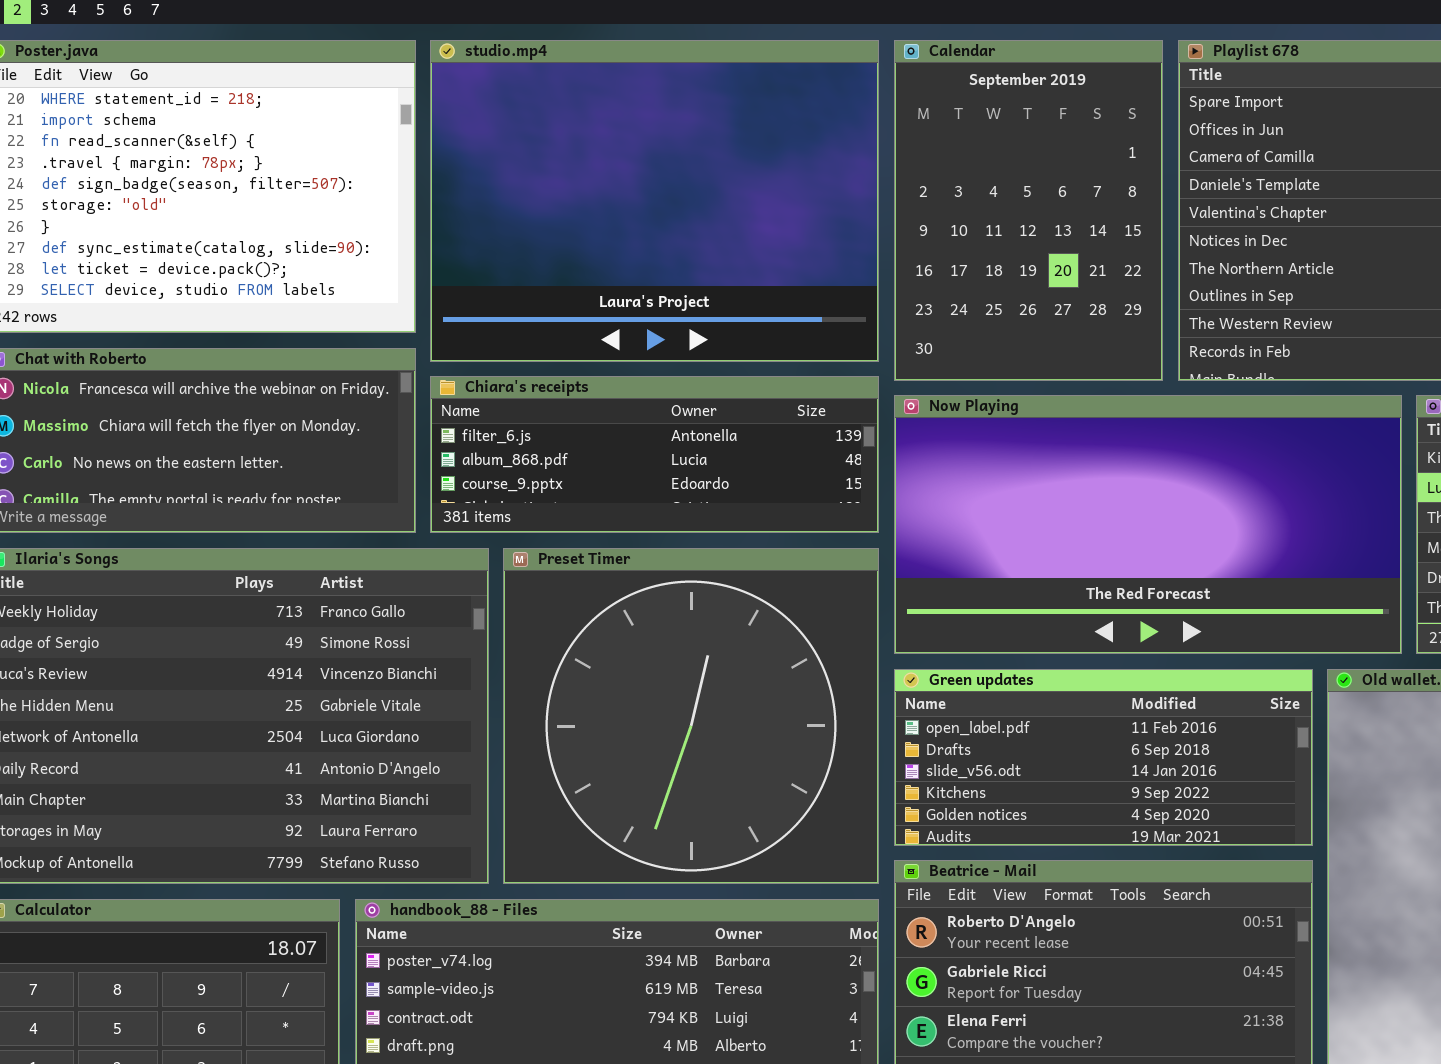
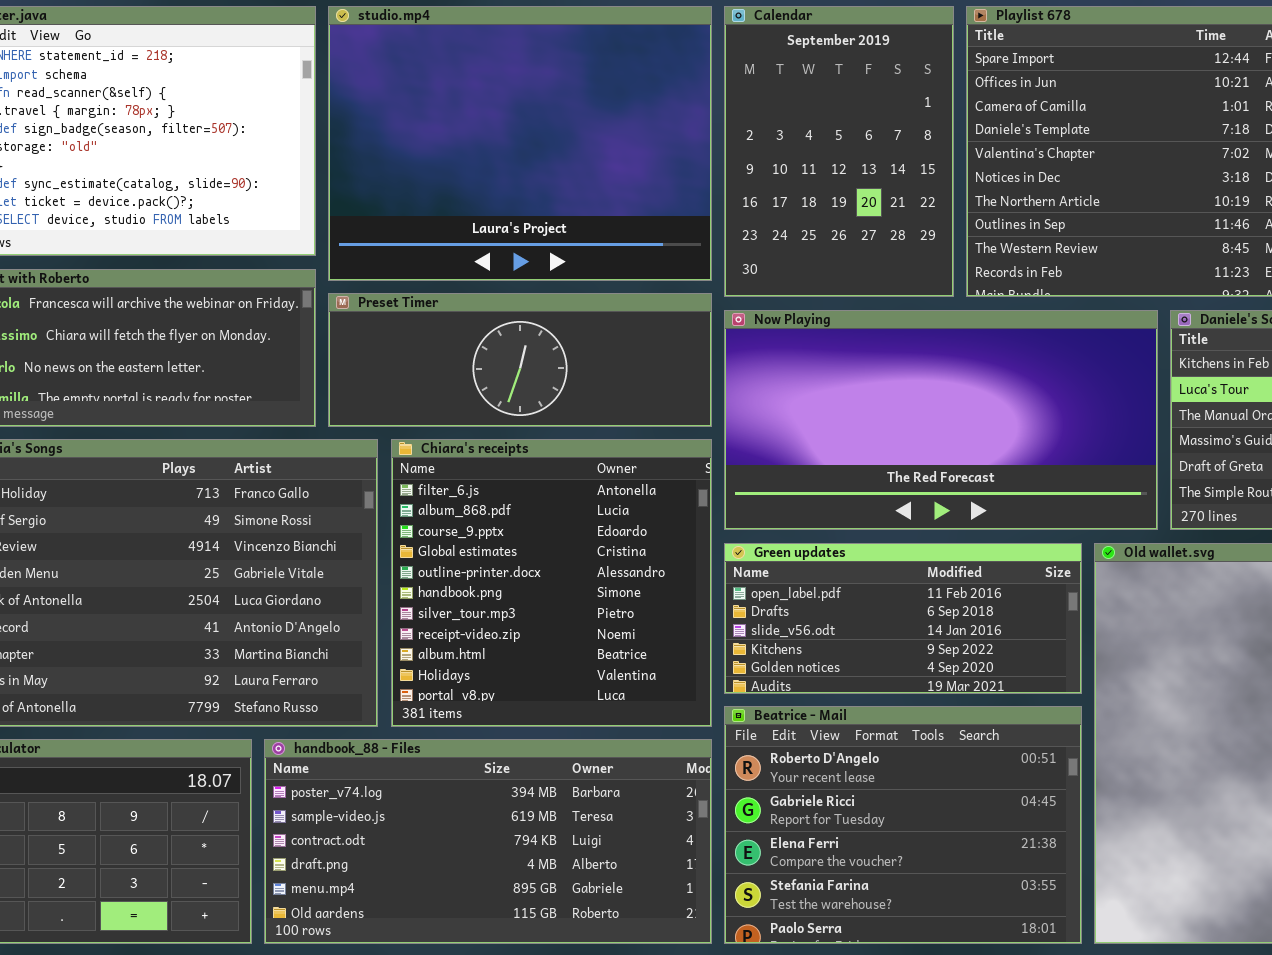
Chiara's receipts: [430,376,879,533] -> [391,439,712,727], moved, resized
Preset Timer: [503,548,879,884] -> [328,293,712,427], moved, resized

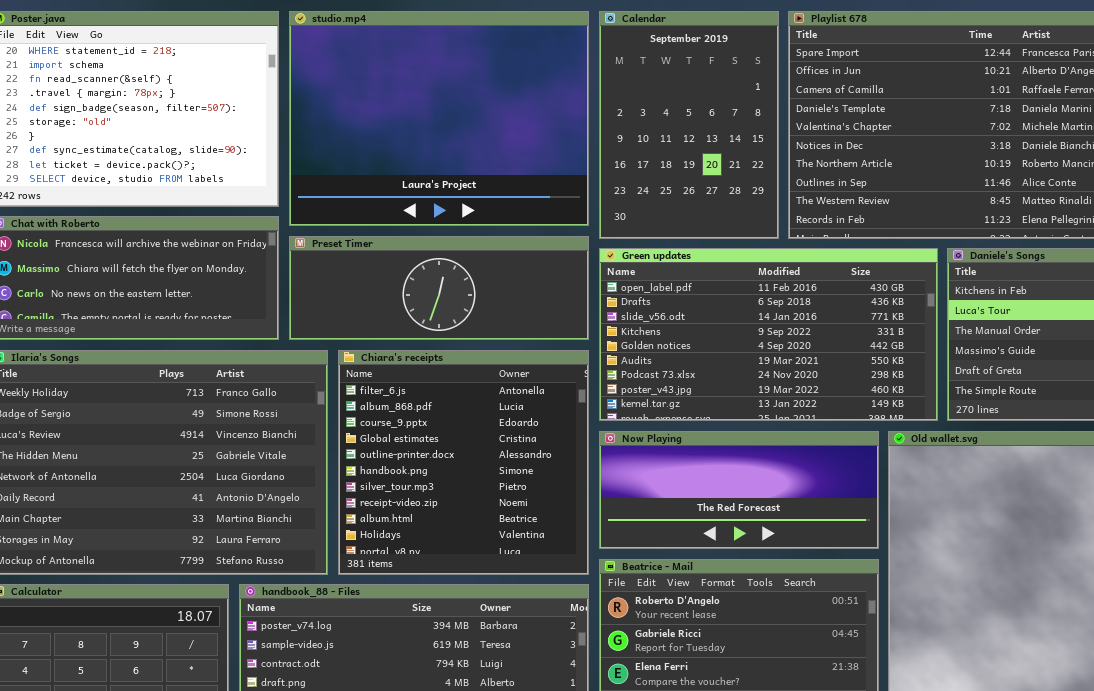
Now Playing: [724,310,1158,530] -> [599,431,879,549], moved, resized
Green updates: [724,543,1082,694] -> [599,248,938,421], moved, resized

